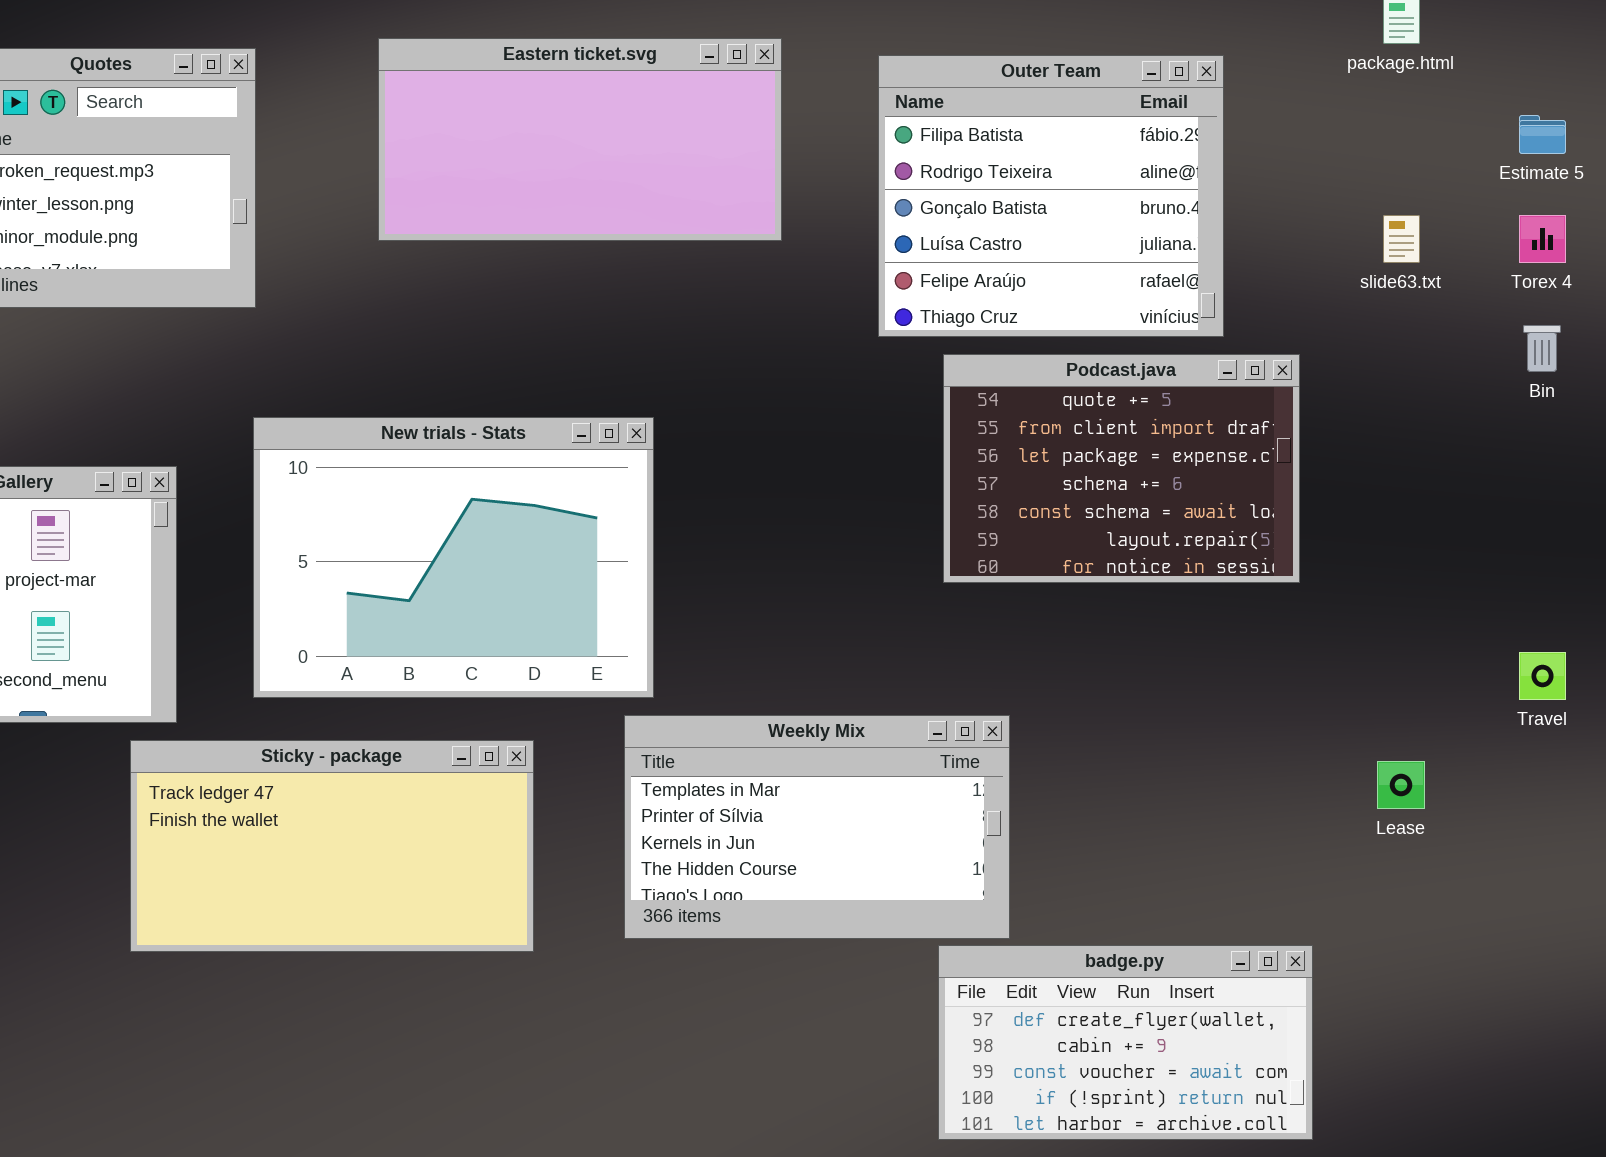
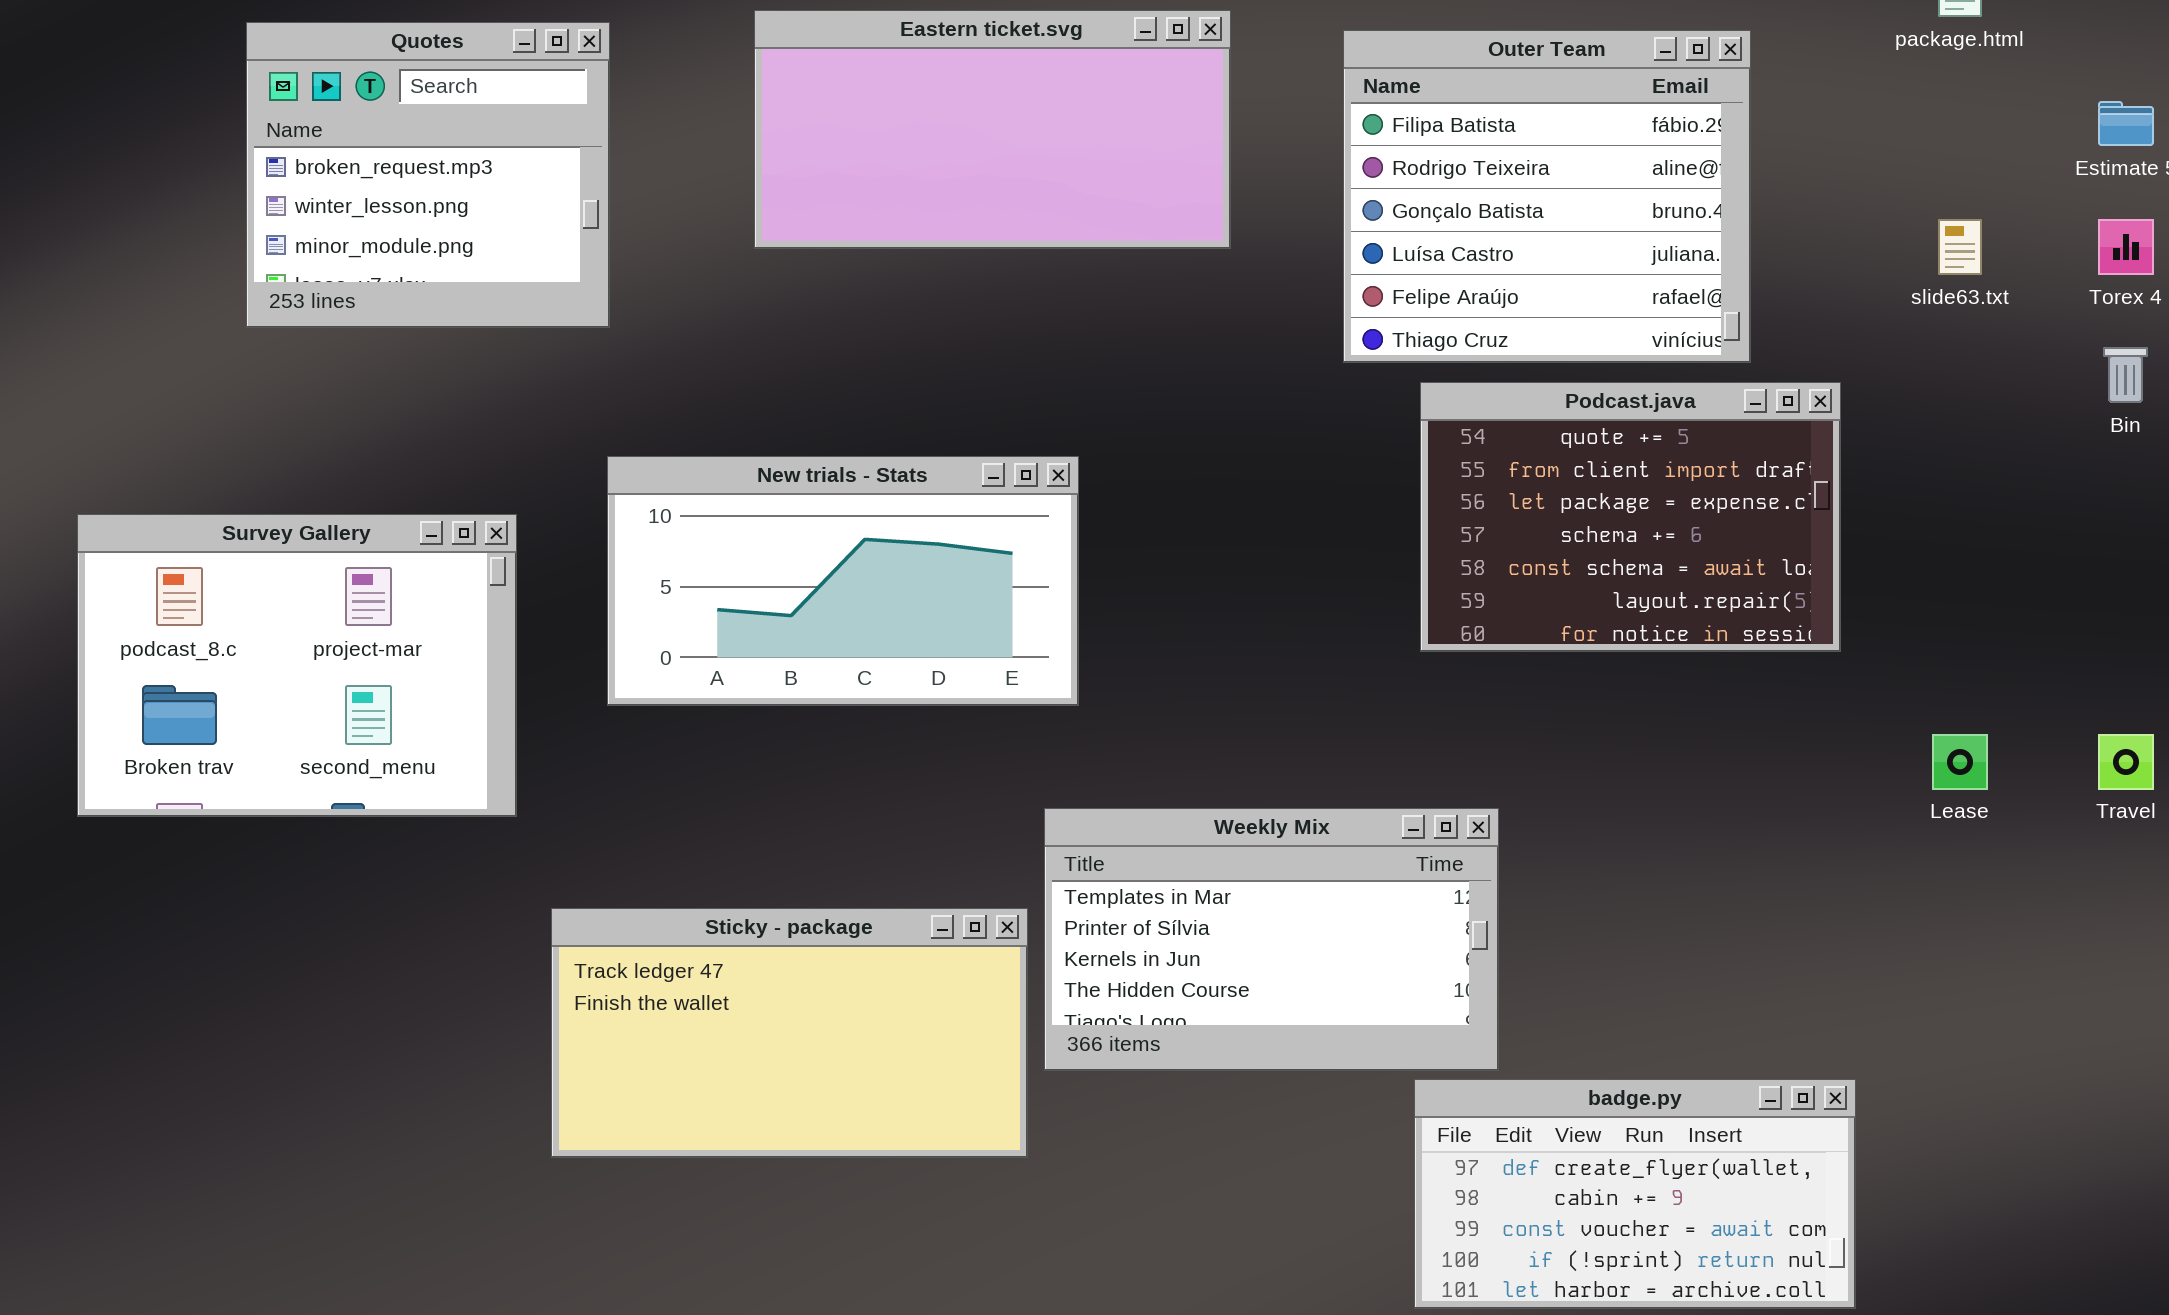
New trials - Stats: [253,417,654,698] -> [607,456,1079,706], resized
Sticky - package: [130,740,534,952] -> [551,908,1028,1158], moved
Lease: [1377,761,1425,809] -> [1932,734,1988,790], moved

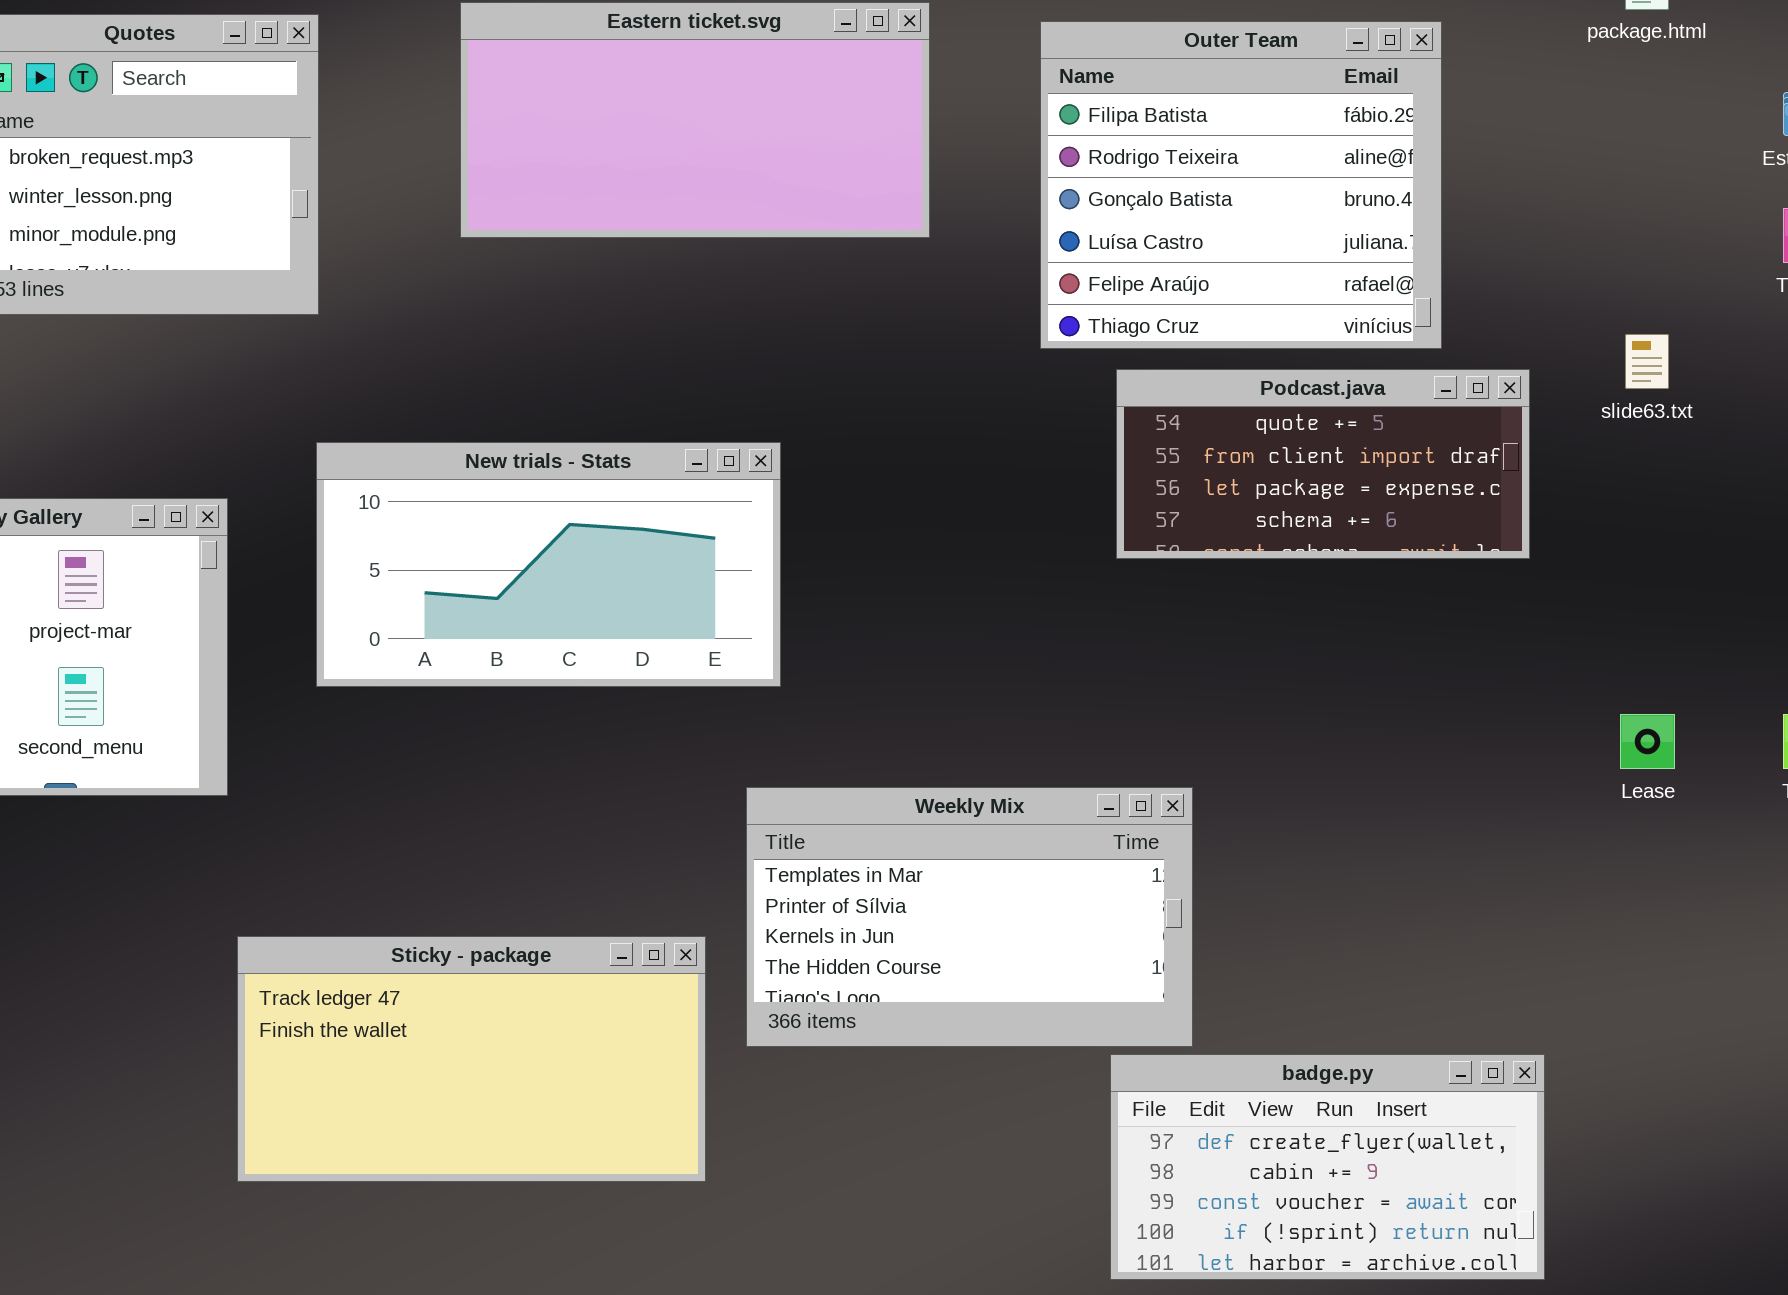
slide63.txt: [1938,219,1982,275] -> [1625,334,1669,389], moved
Podcast.java: [1420,382,1841,652] -> [1116,369,1530,559], resized
Sticky - package: [551,908,1028,1158] -> [237,936,706,1182], moved

